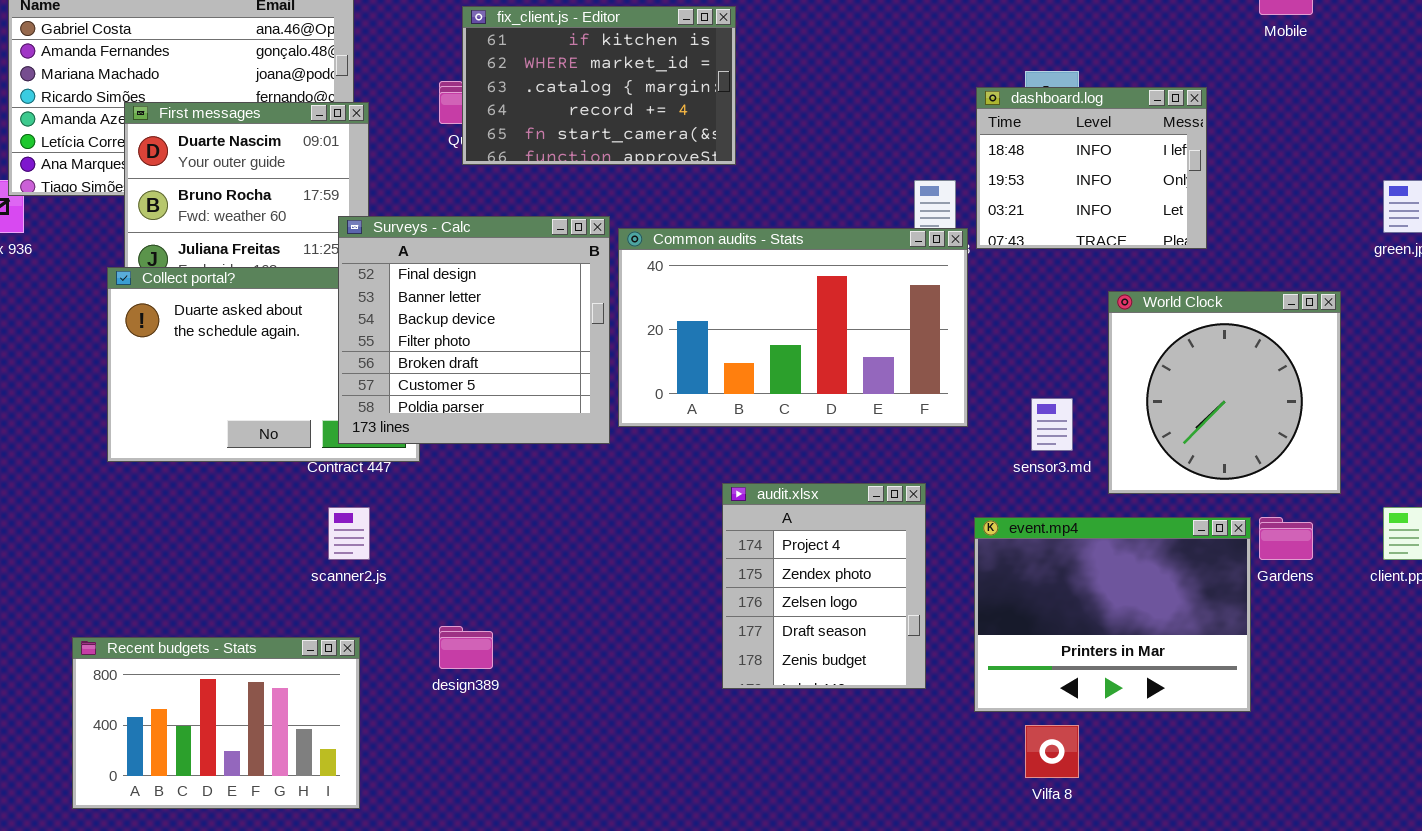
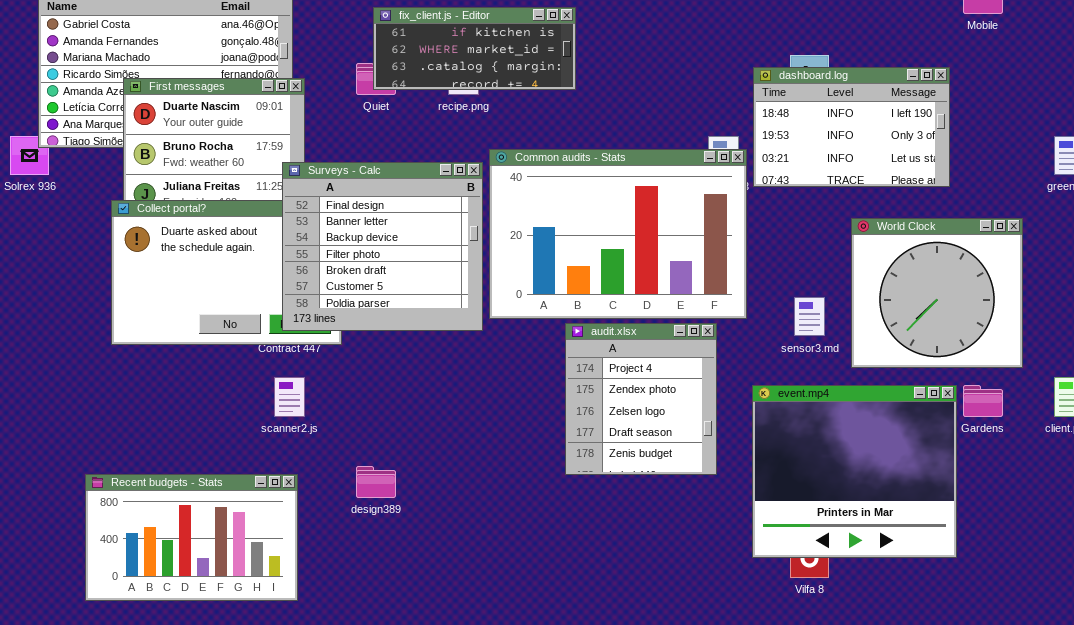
fix_client.js - Editor: [462,6,736,165] -> [373,7,576,90], resized
dashboard.log: [976,87,1207,249] -> [753,67,950,187], resized
Common audits - Stats: [618,228,968,427] -> [489,149,747,319], resized
audit.xlsx: [722,483,926,689] -> [565,323,717,475], moved
event.mp4: [974,517,1251,712] -> [752,385,957,558], resized

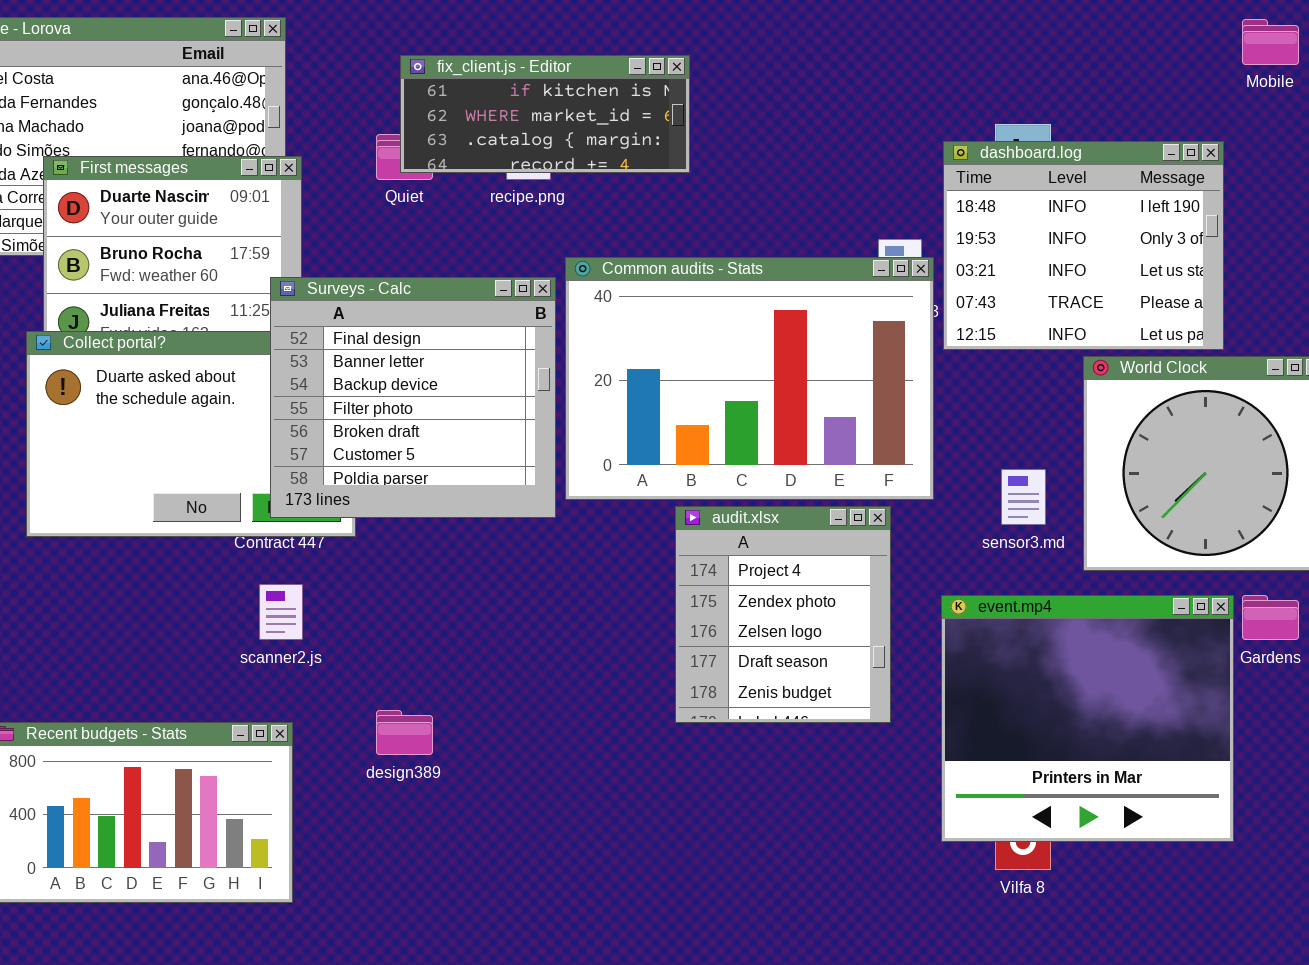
dashboard.log: [753,67,950,187] -> [943,141,1224,350], resized

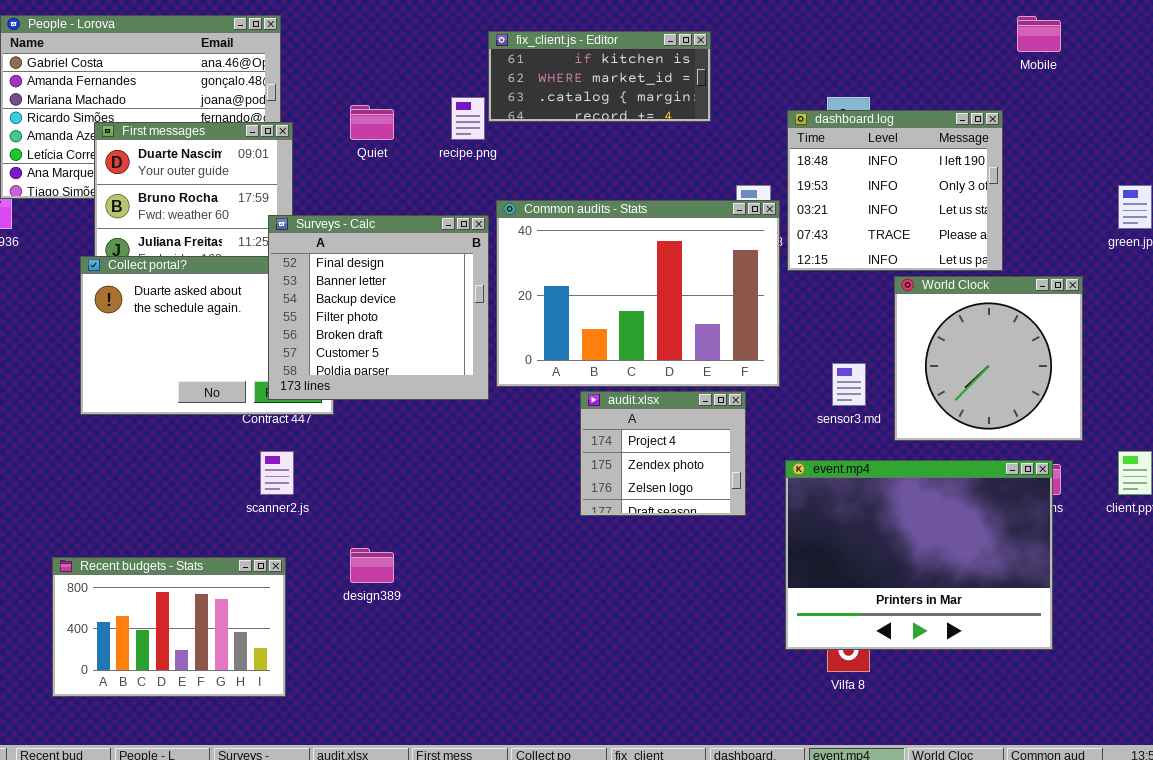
fix_client.js - Editor: [400,55,690,173] -> [488,31,711,122], moved
audit.xlsx: [675,506,891,723] -> [580,391,746,516], resized
event.mp4: [941,595,1234,842] -> [785,460,1053,650], resized

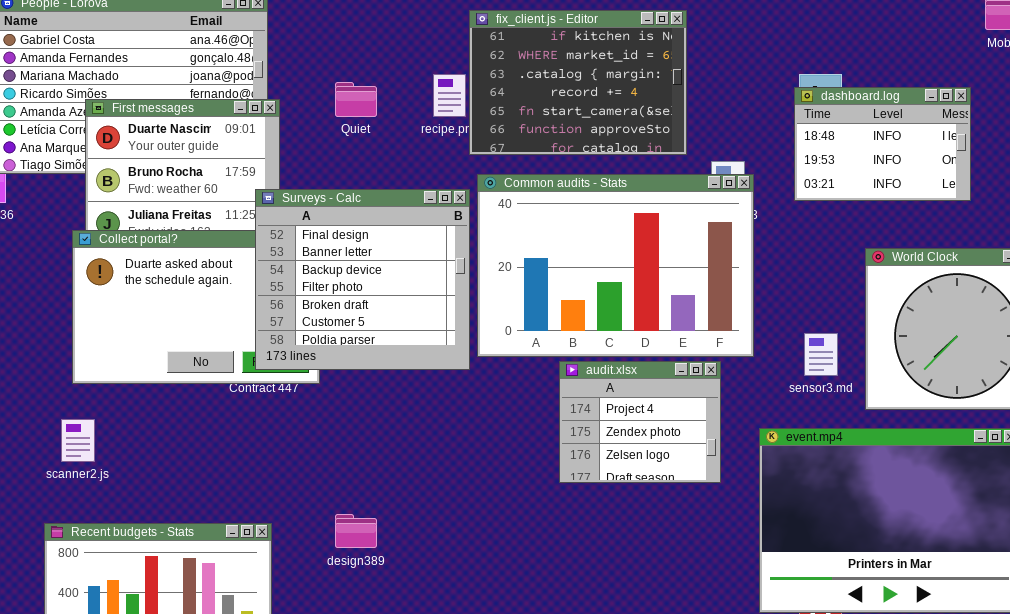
fix_client.js - Editor: [488,31,711,122] -> [469,10,687,155], resized
dashboard.log: [787,110,1003,271] -> [794,87,971,201], resized
scanner2.js: [260,451,294,495] -> [61,419,95,462], moved

